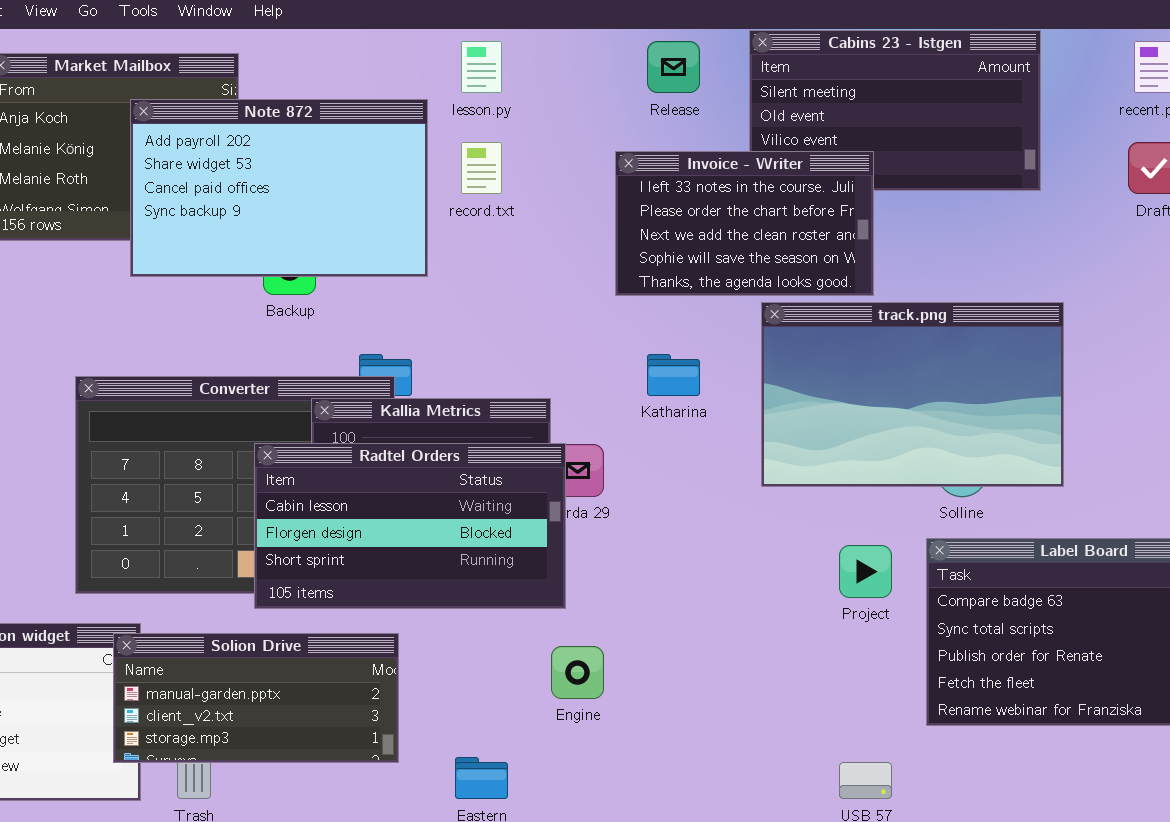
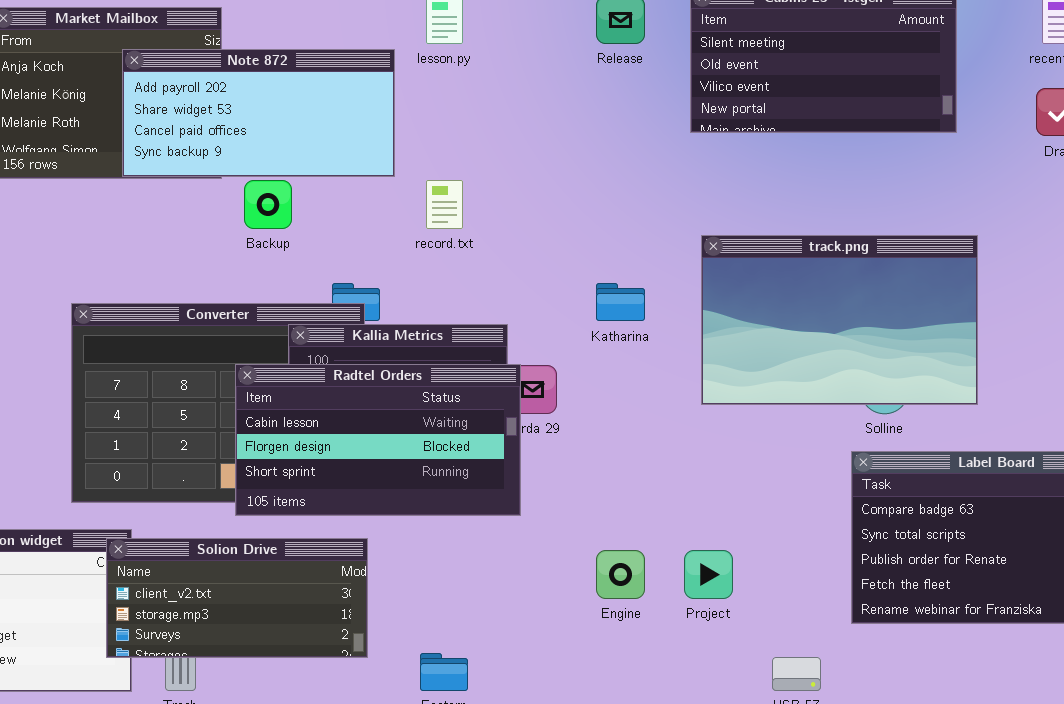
Note 872: [130,99,428,277] -> [122,49,395,177], resized
record.txt: [461,142,502,194] -> [426,180,463,229], moved
Invoice - Writer: [615,151,874,296] -> none, closed
Project: [839,545,892,598] -> [684,550,733,599], moved
Solion Drive: [113,633,399,763] -> [106,538,368,658], scrolled down 1 row
Engine: [551,646,604,699] -> [596,550,645,599], moved

